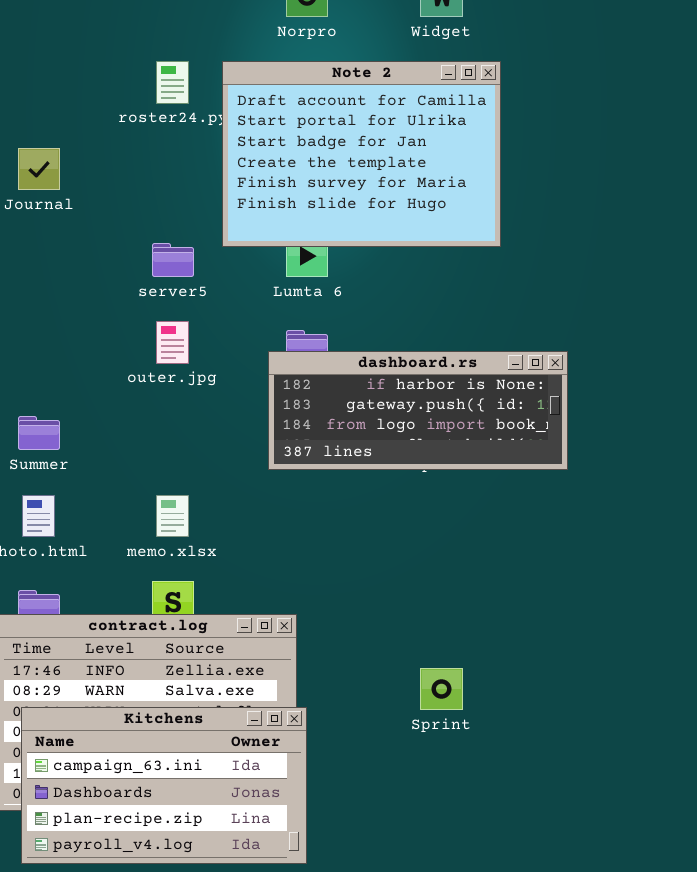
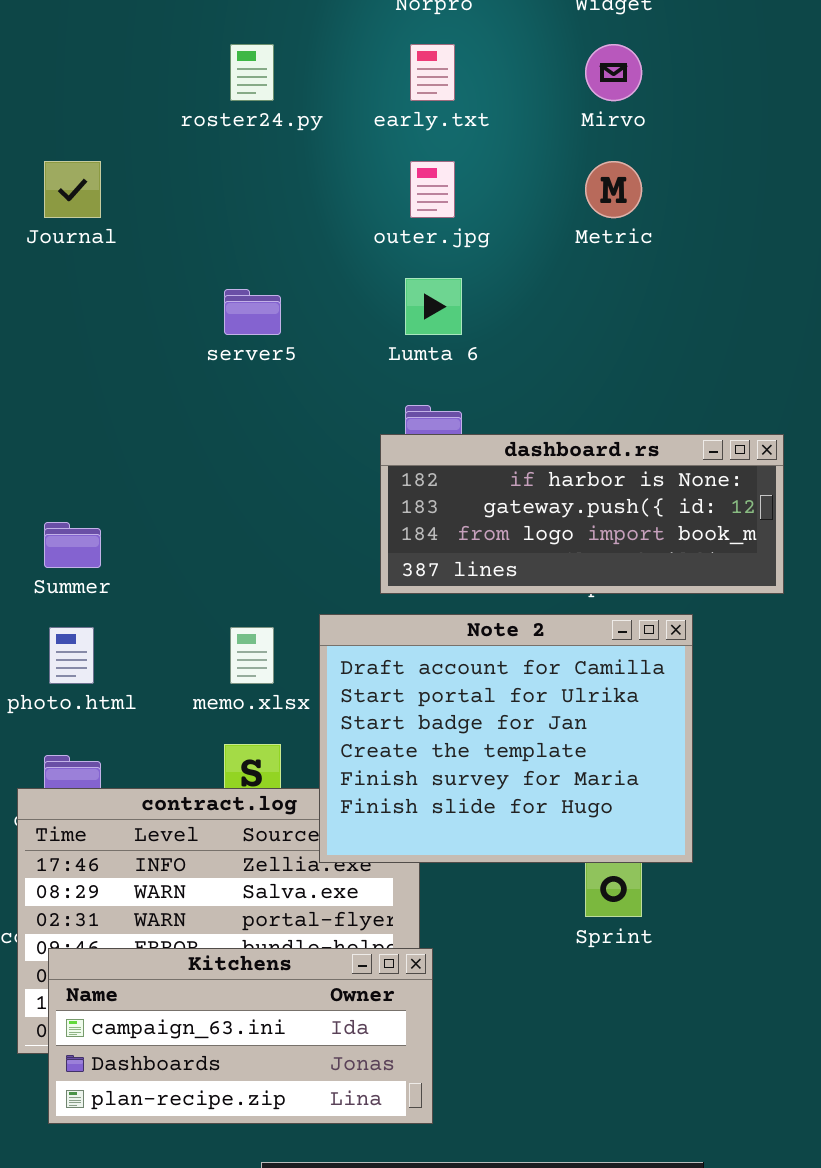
Note 2: [222,61,501,247] -> [319,614,693,863], moved
outer.jpg: [156,321,189,364] -> [410,161,455,218], moved
Kitchens: [21,707,307,864] -> [48,948,433,1124], resized

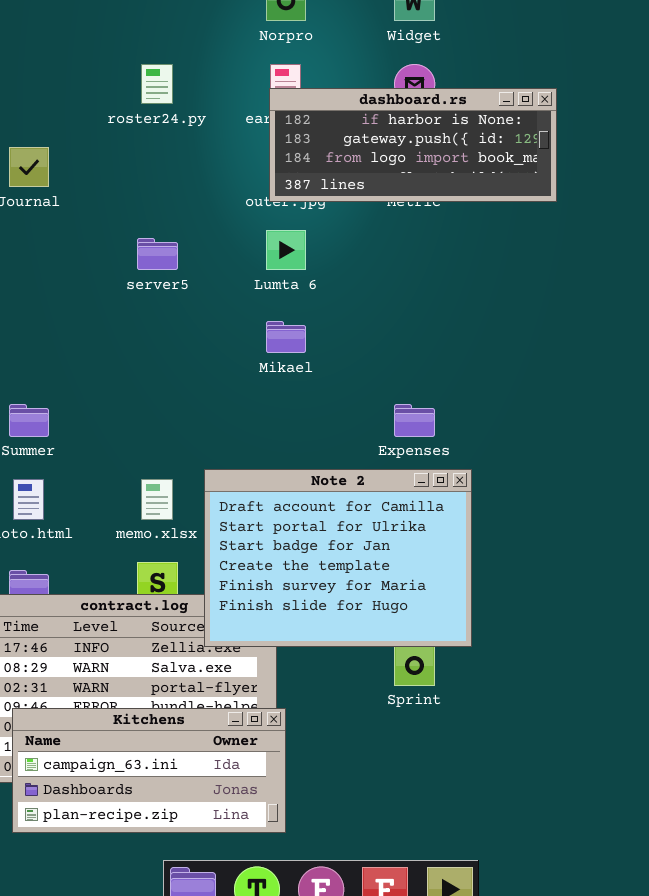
dashboard.rs: [380,434,784,594] -> [269,88,557,202], moved

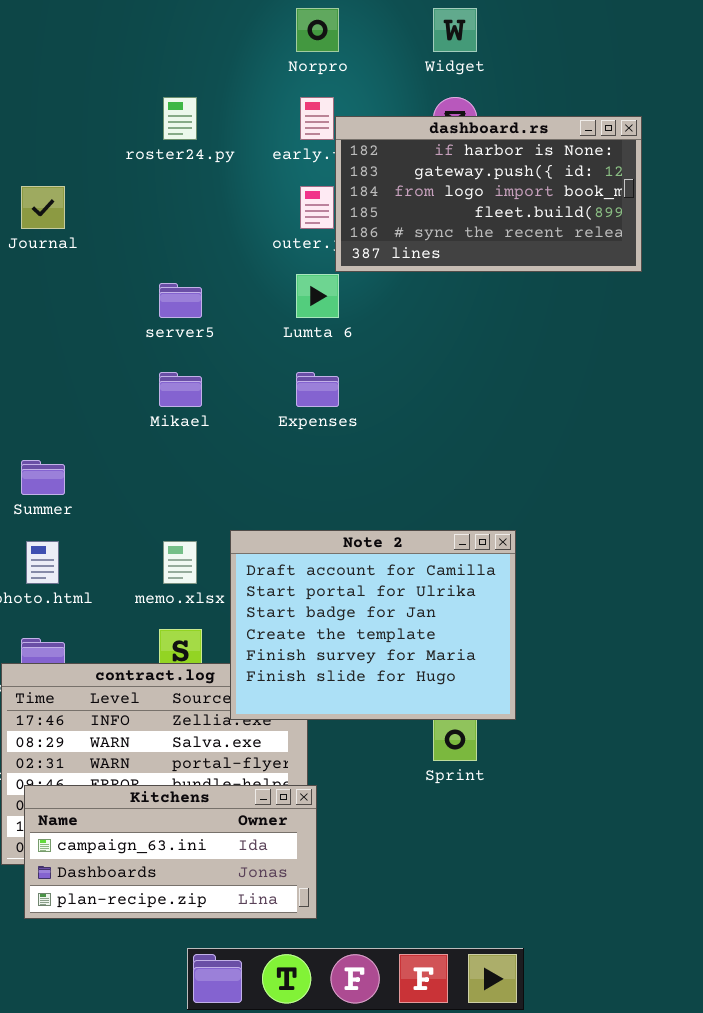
dashboard.rs: [269,88,557,202] -> [335,116,642,272], moved, resized
Mikael: [266,321,306,353] -> [159,372,202,407], moved
Expenses: [394,404,435,437] -> [296,372,339,407], moved

